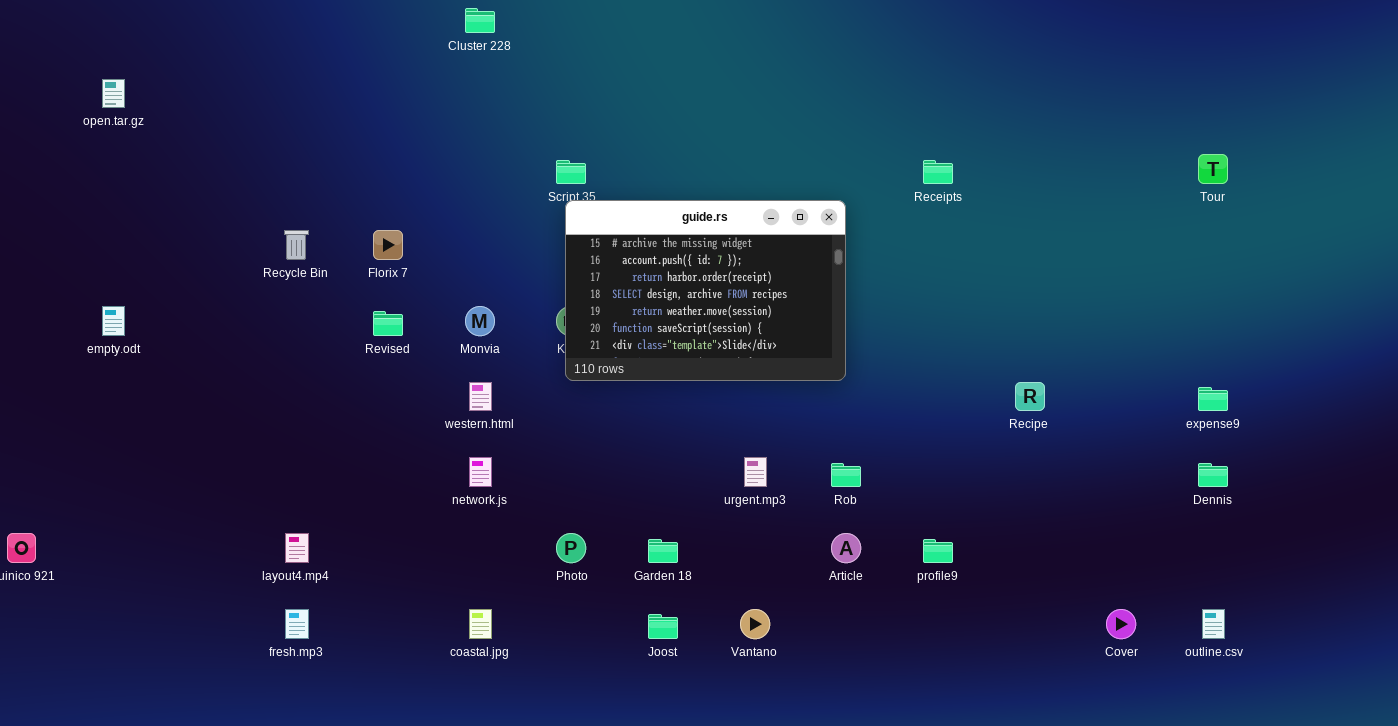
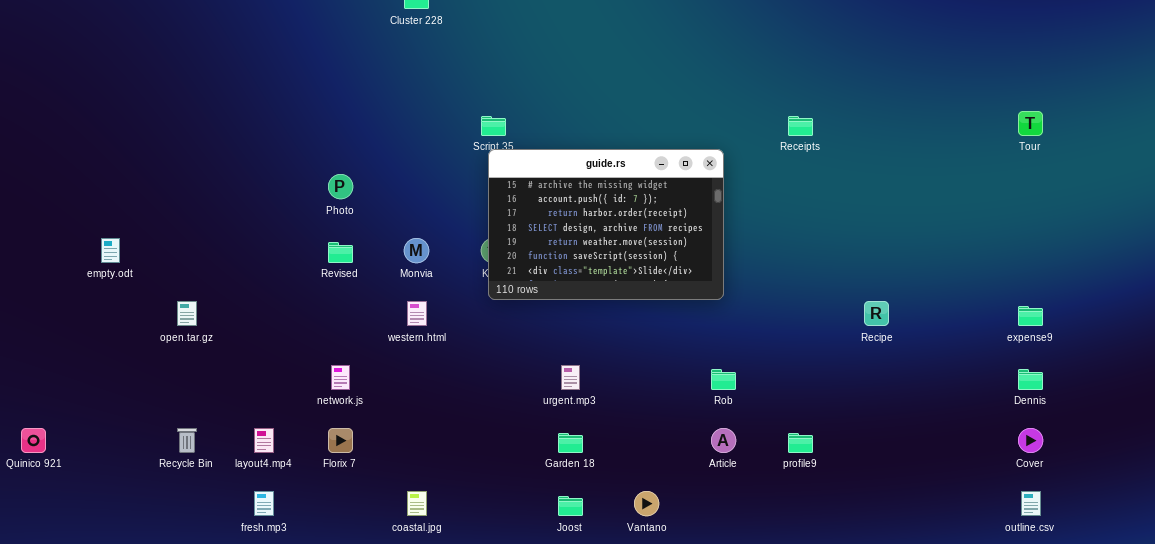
open.tar.gz: [102,79,125,108] -> [177,301,197,326], moved
Recycle Bin: [284,230,309,260] -> [177,428,197,453], moved
Florix 7: [373,230,403,260] -> [328,428,353,453], moved
network.js: [469,457,492,487] -> [331,365,350,390], moved
urgent.mp3: [744,457,767,487] -> [561,365,580,390], moved
Photo: [556,533,586,563] -> [328,174,353,199], moved
Cover: [1106,609,1136,639] -> [1018,428,1043,453], moved

